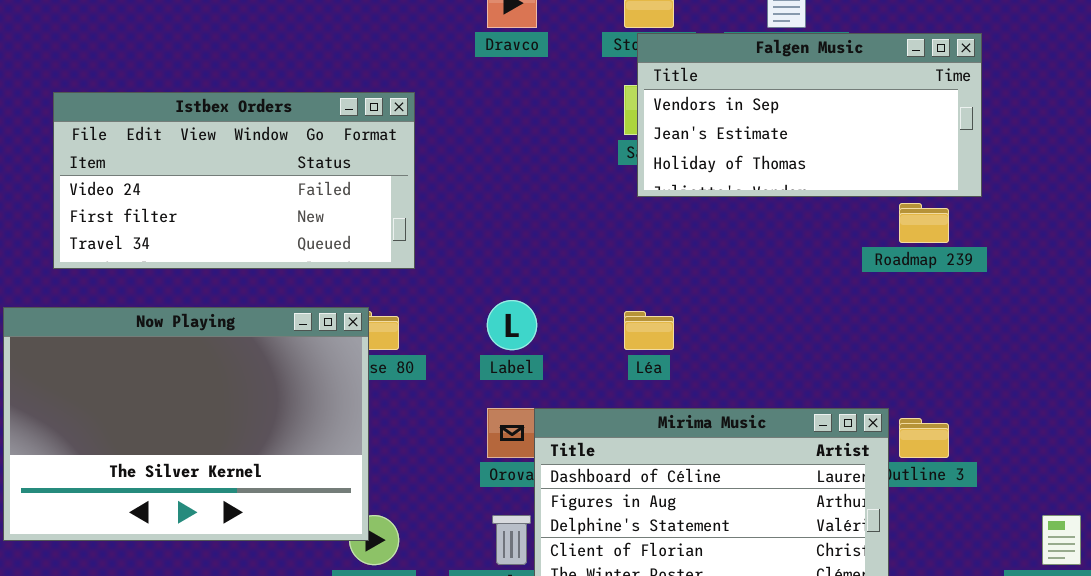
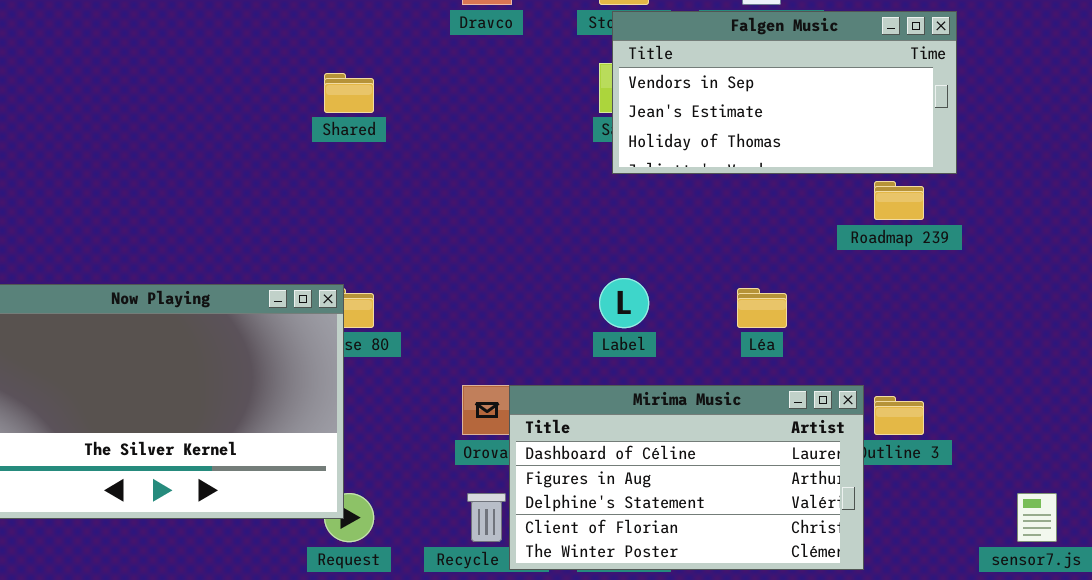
Istbex Orders: [53,92,415,269] -> none, closed
Label: [487,300,537,350] -> [599,278,649,328], moved
Léa: [624,311,674,350] -> [737,288,787,328], moved

